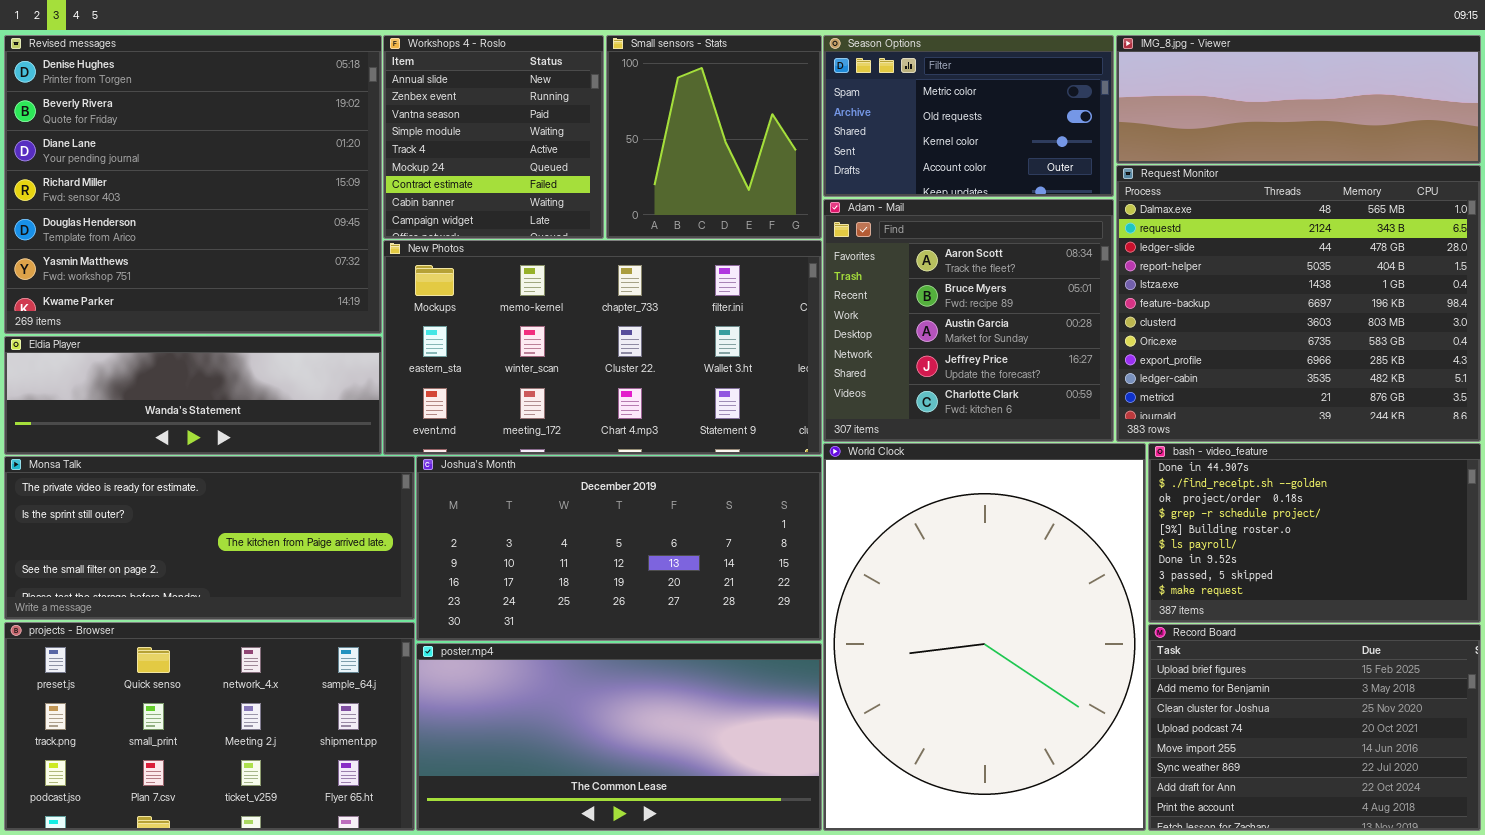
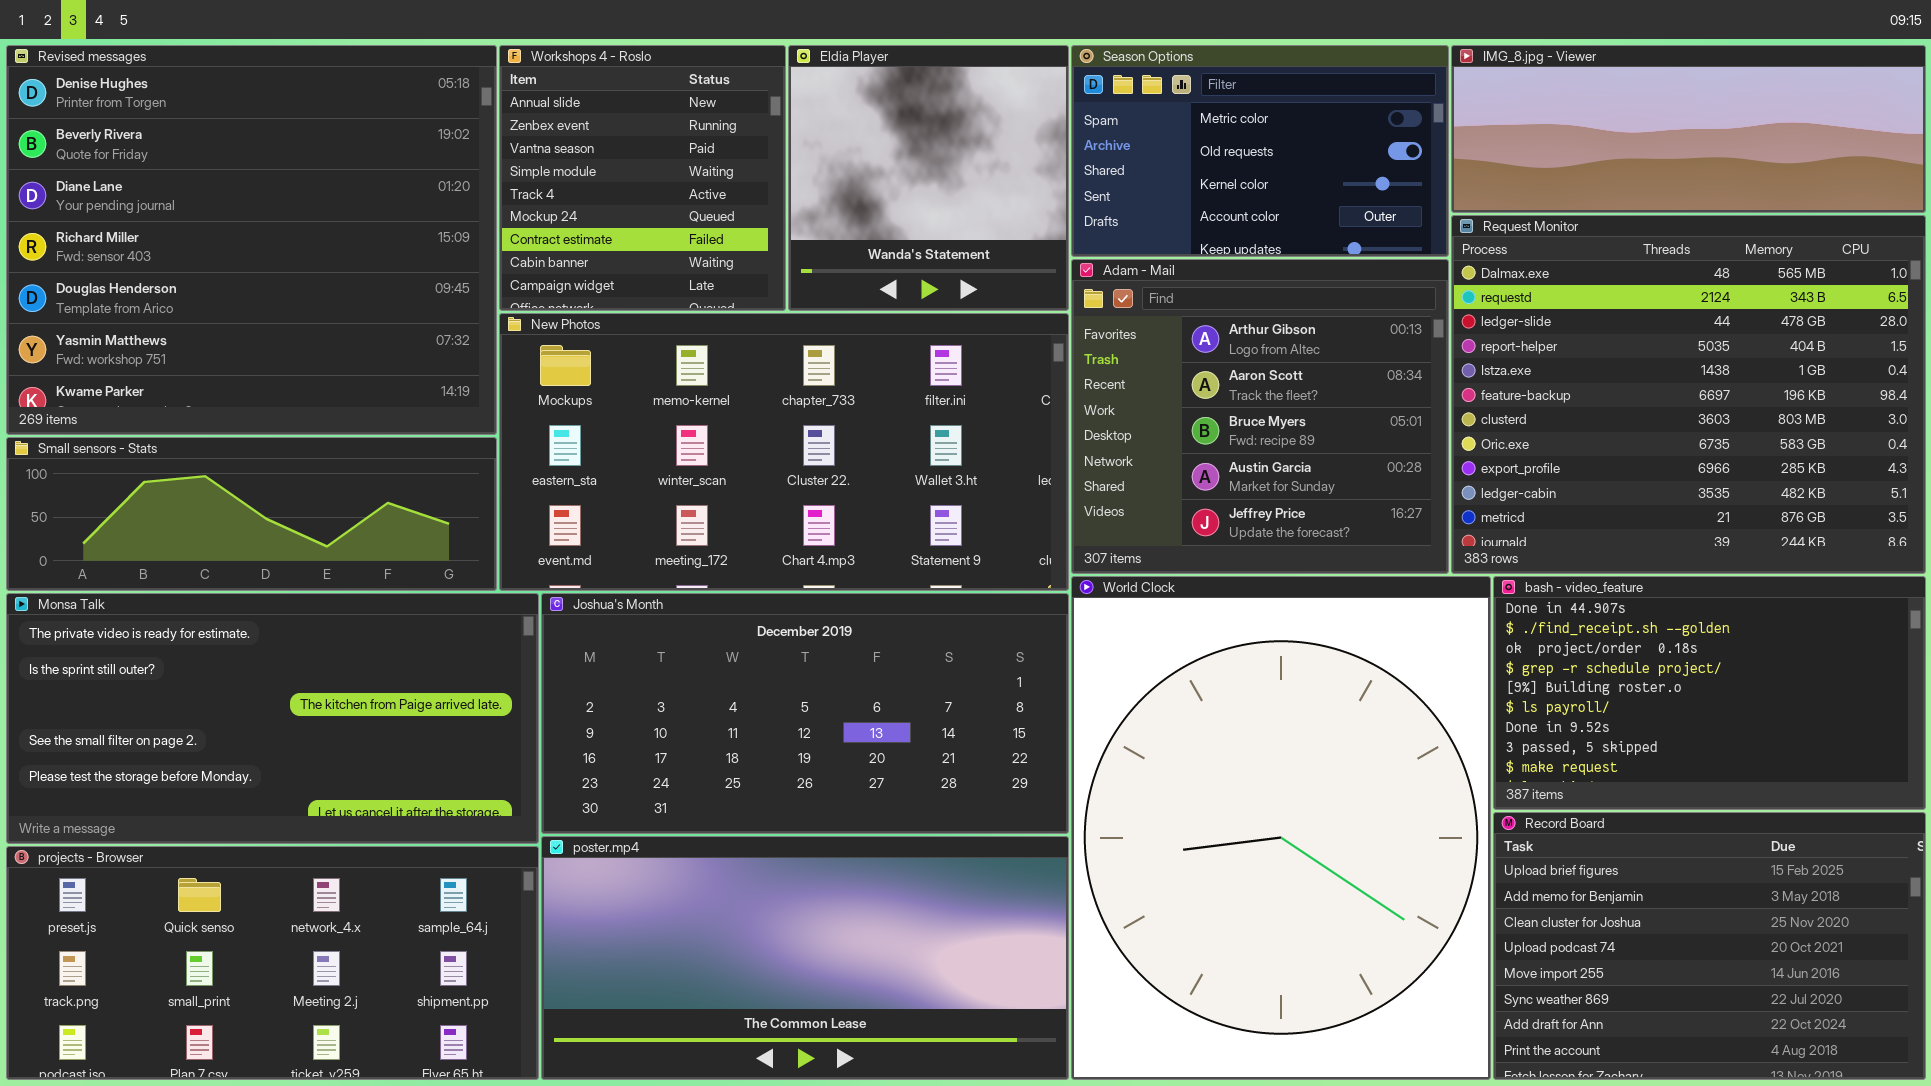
Small sensors - Stats: [606,35,822,239] -> [6,437,497,591], moved, resized
Adam - Mail: [823,199,1114,442] -> [1071,259,1449,574], scrolled up 1 row
Eldia Player: [4,336,382,455] -> [788,45,1069,311], moved, resized
Monsa Talk: [4,456,415,620] -> [6,593,539,844], resized
projects - Browser: [4,622,415,831] -> [6,846,539,1080], resized

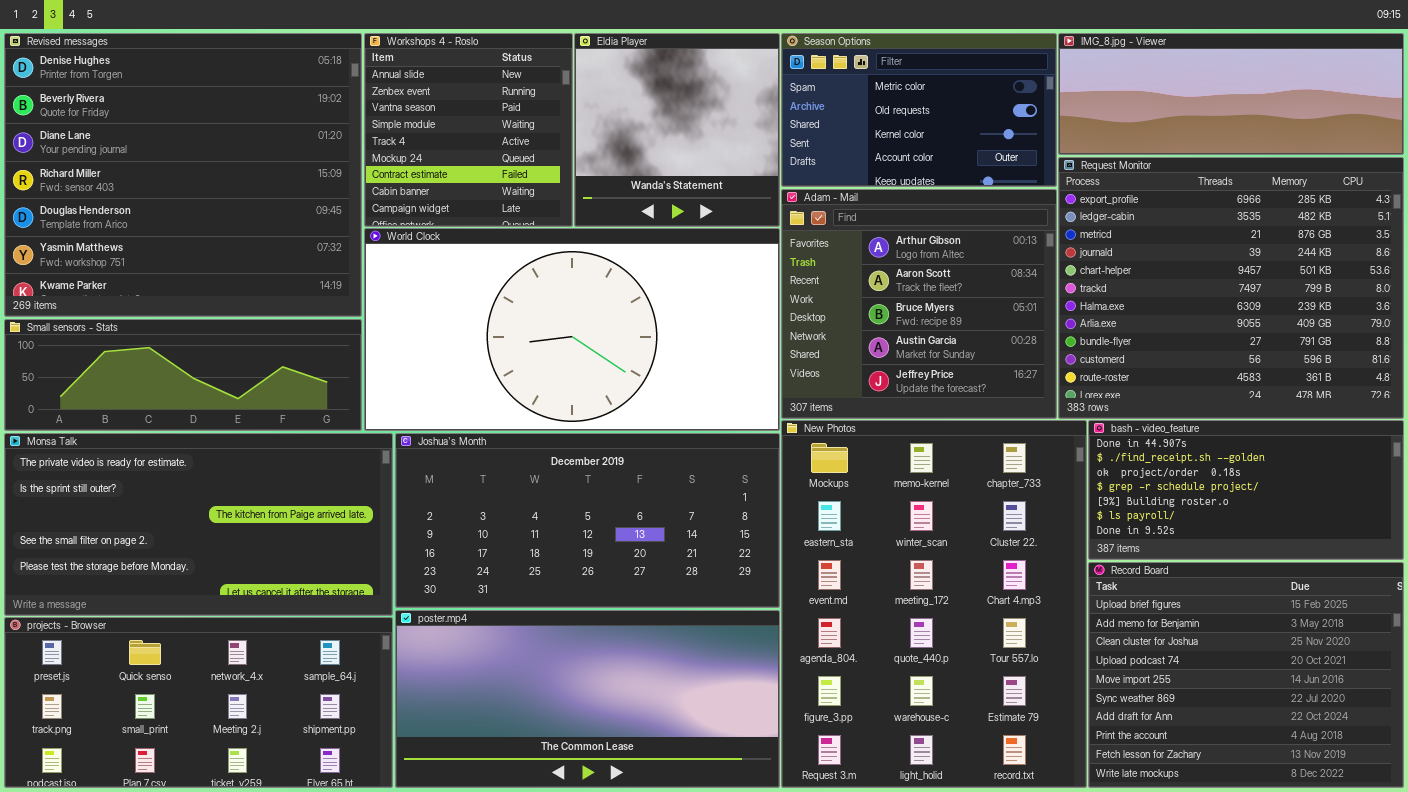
Request Monitor: [1451,215,1926,574] -> [1058,157,1404,419], scrolled down 8 rows
New Photos: [499,313,1069,591] -> [781,420,1087,788], moved, resized
World Clock: [1071,576,1491,1080] -> [364,228,780,431], moved, resized
bash - video_feature: [1493,576,1926,810] -> [1088,420,1404,560], resized
Record Board: [1493,812,1926,1080] -> [1088,562,1404,788], resized

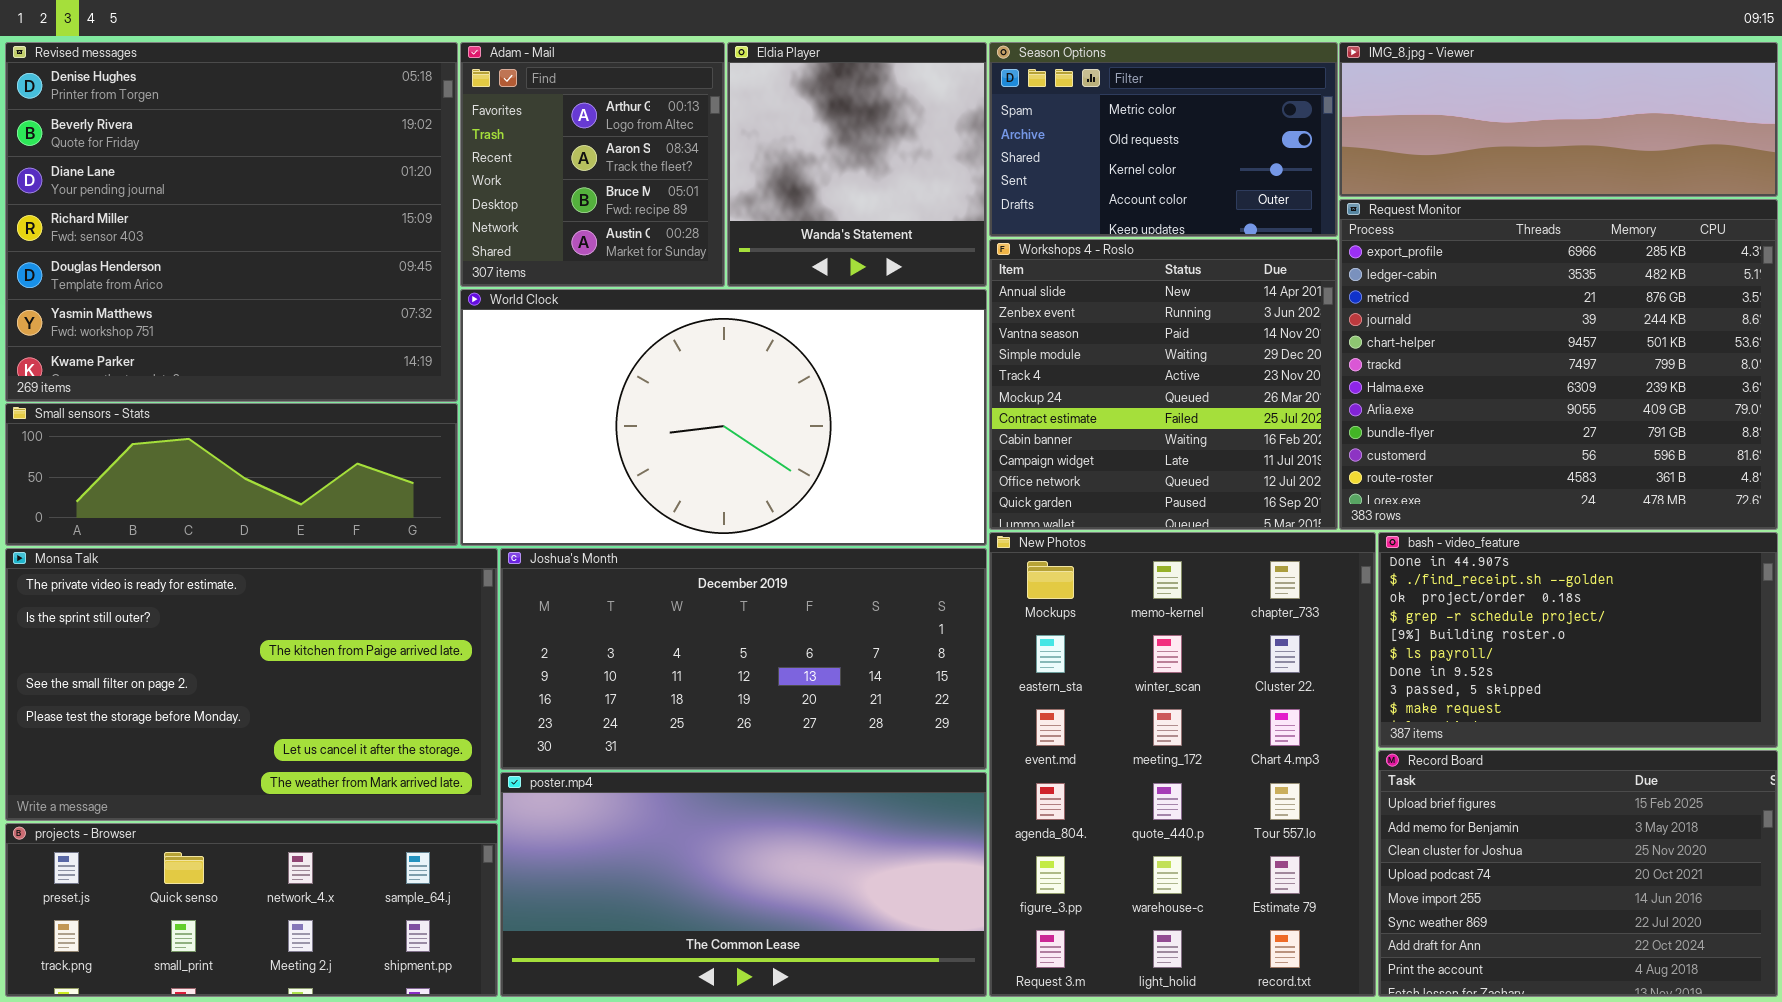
Workshops 4 - Roslo: [364,33,573,227] -> [989,239,1338,530], moved, resized
Adam - Mail: [781,189,1057,419] -> [460,42,725,287], moved, resized
bash - video_feature: [1088,420,1404,560] -> [1378,532,1778,748], resized
Monsa Talk: [4,433,393,616] -> [5,548,498,821], resized
Record Board: [1088,562,1404,788] -> [1378,750,1778,997], resized
projects - Browser: [4,617,393,788] -> [5,823,498,997], resized

